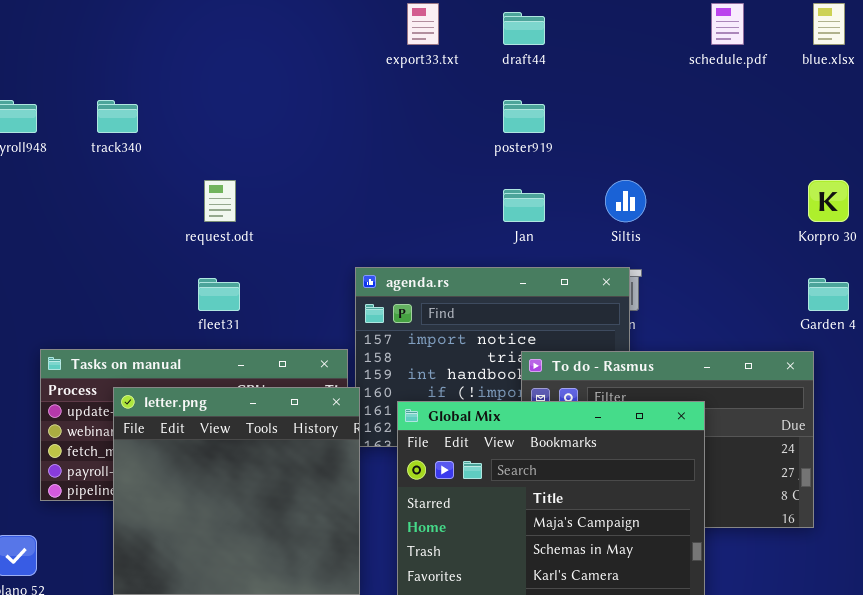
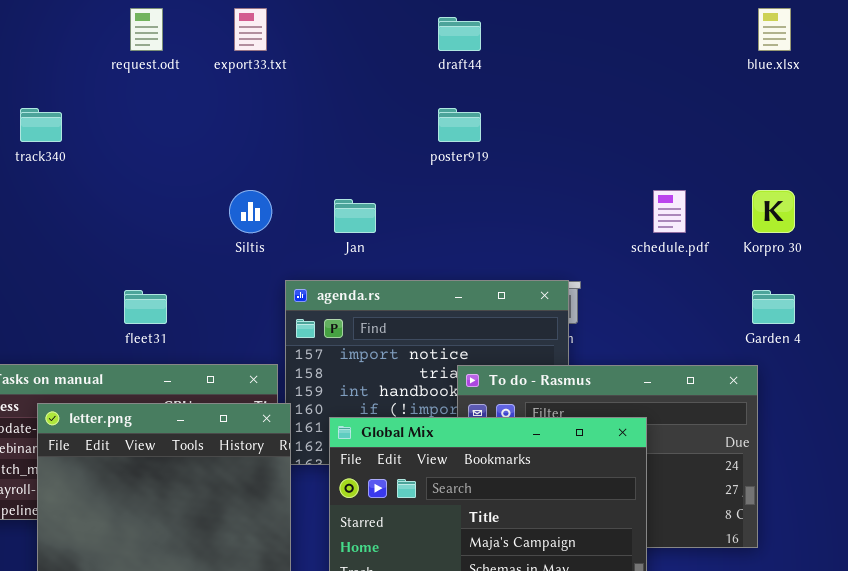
export33.txt: [407,3,439,45] -> [234,8,267,51], moved
schedule.pdf: [711,3,744,45] -> [653,190,686,233], moved
request.odt: [204,180,236,222] -> [130,8,163,51], moved
Siltis: [605,180,646,222] -> [229,190,272,233], moved
Jan: [503,189,545,222] -> [334,199,376,233], moved

